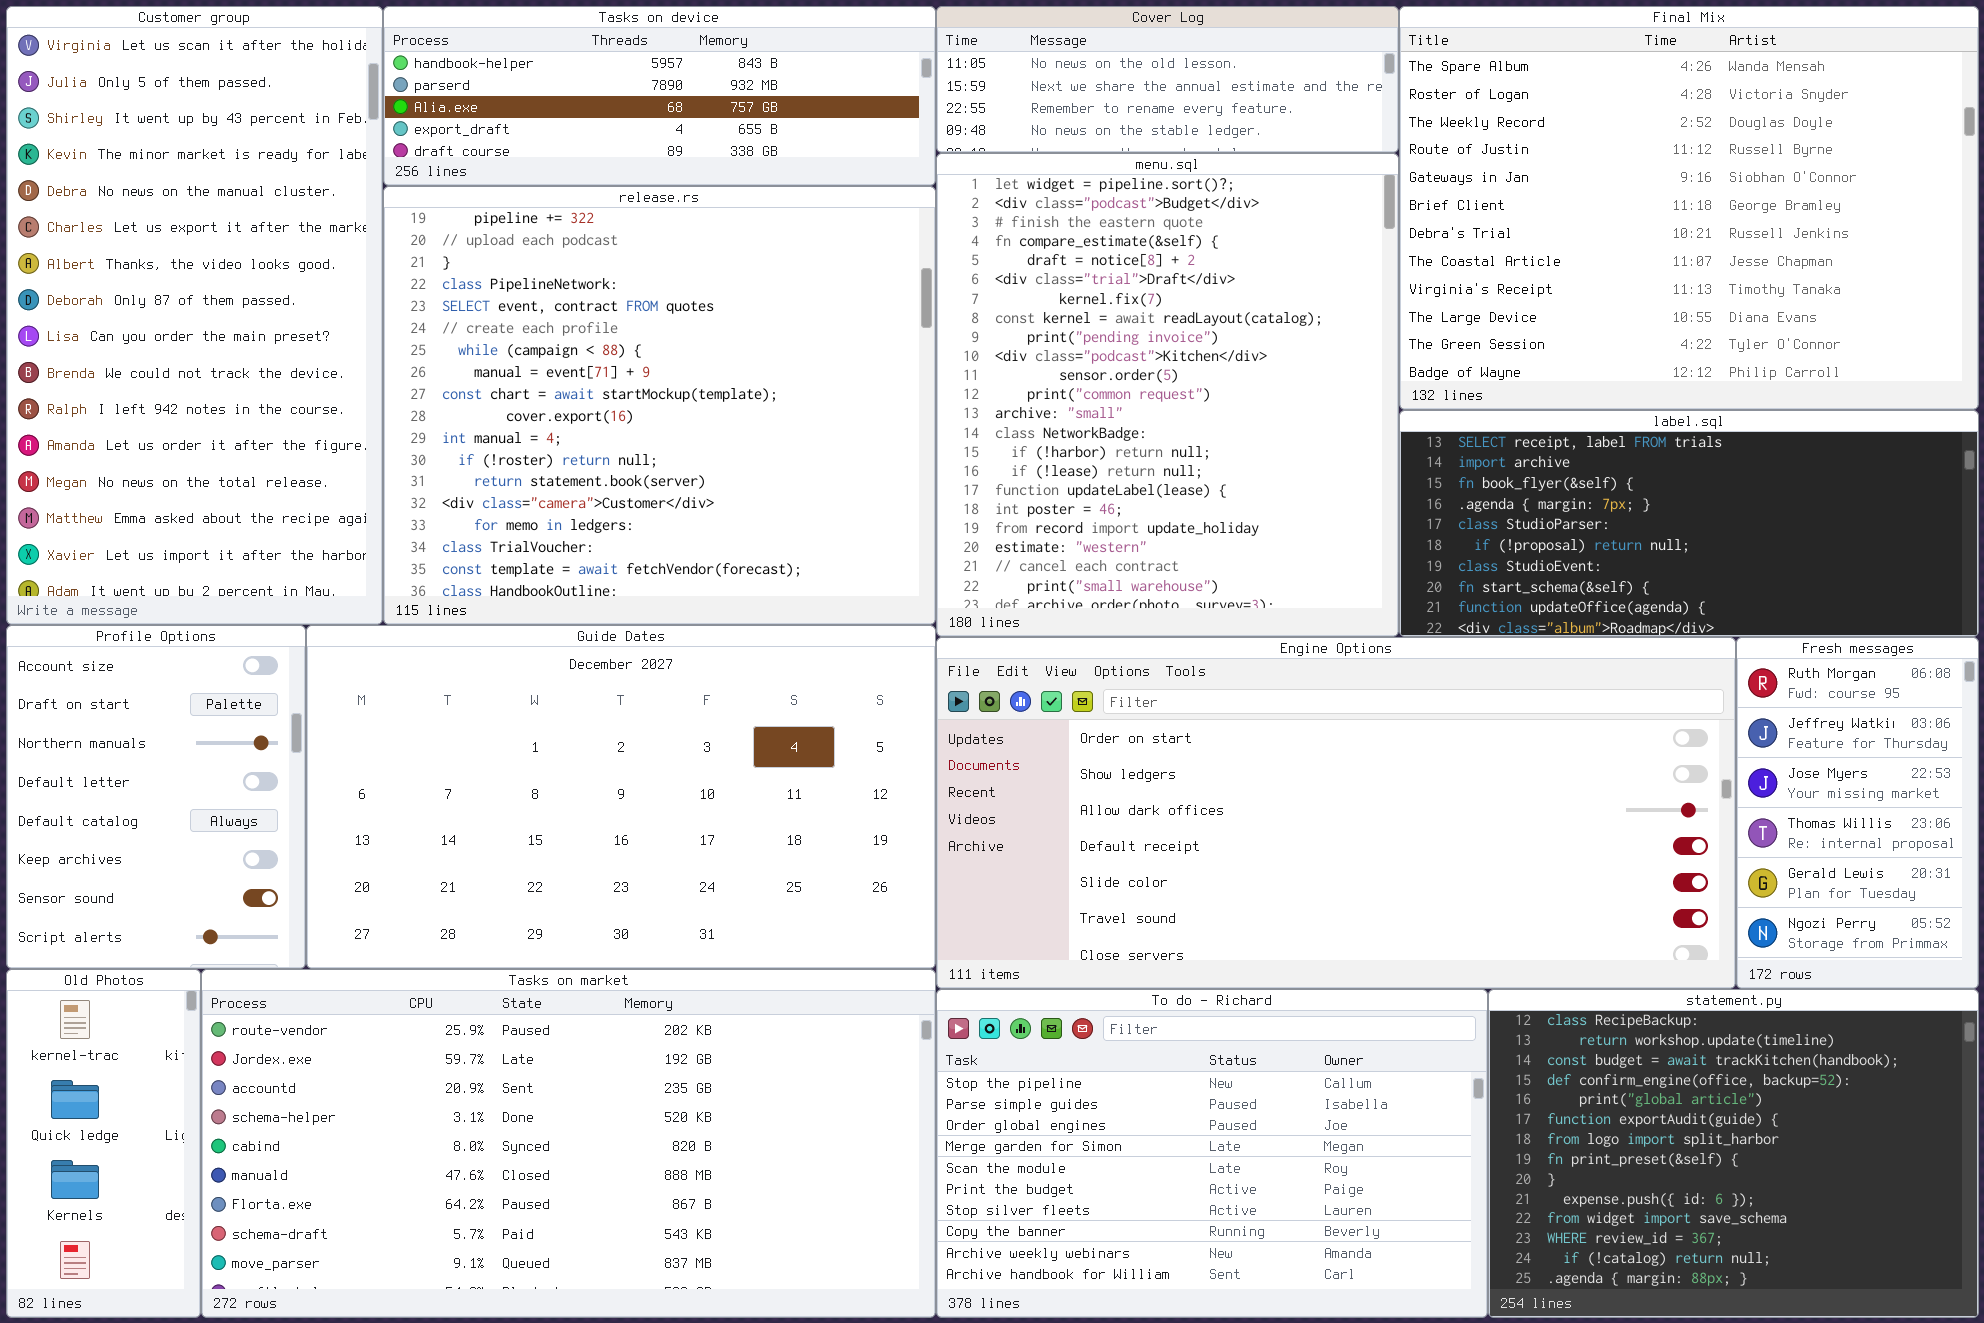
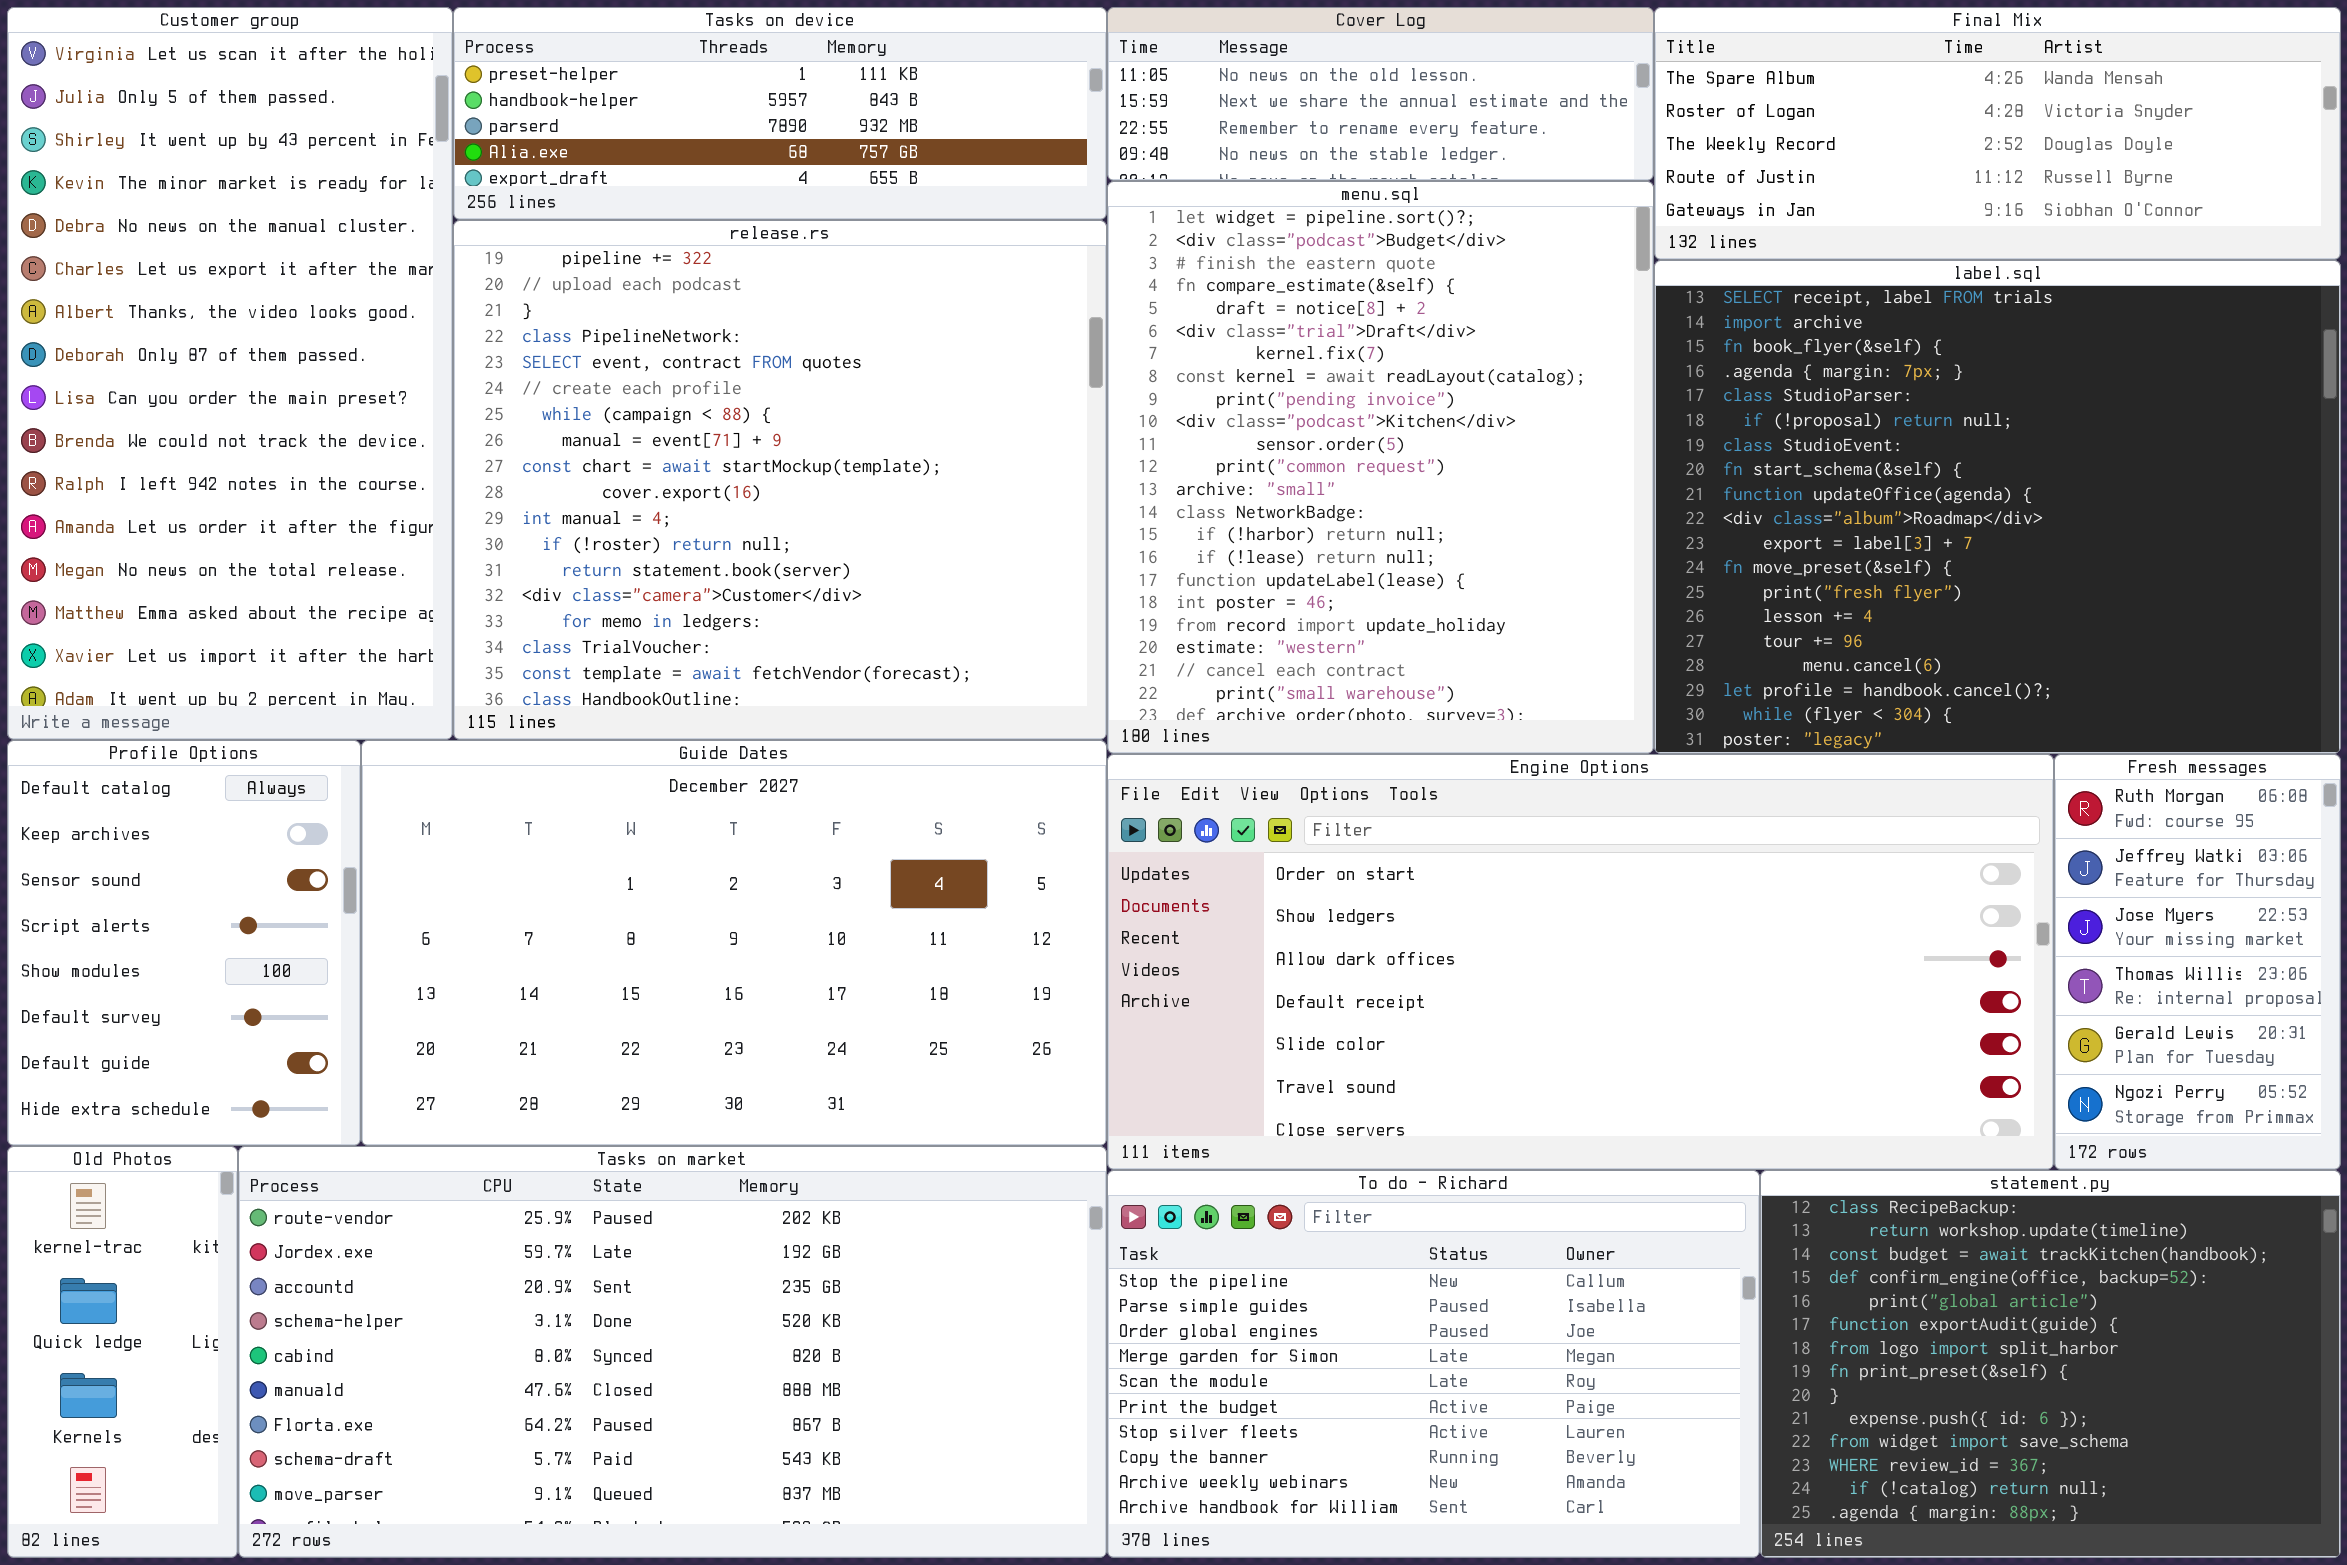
Tasks on device: [383,6,936,186] -> [453,7,1107,220], scrolled up 1 row
Final Mix: [1399,6,1979,410] -> [1654,7,2341,260], resized
label.sql: [1399,410,1979,637] -> [1654,260,2341,754], resized
Profile Options: [6,625,306,969] -> [7,740,361,1146], scrolled down 4 rows

